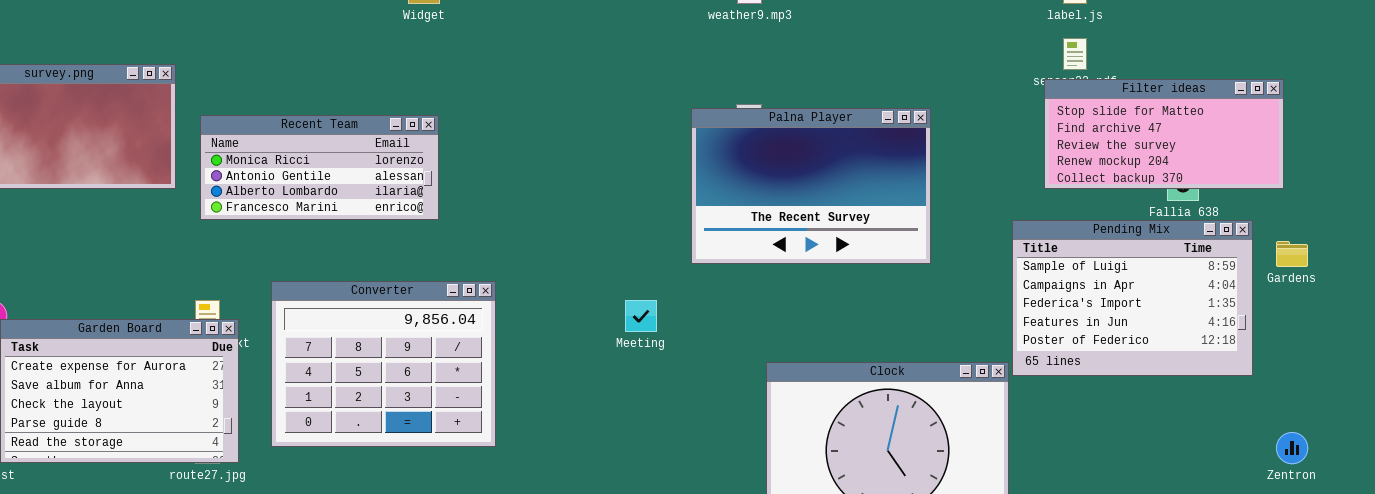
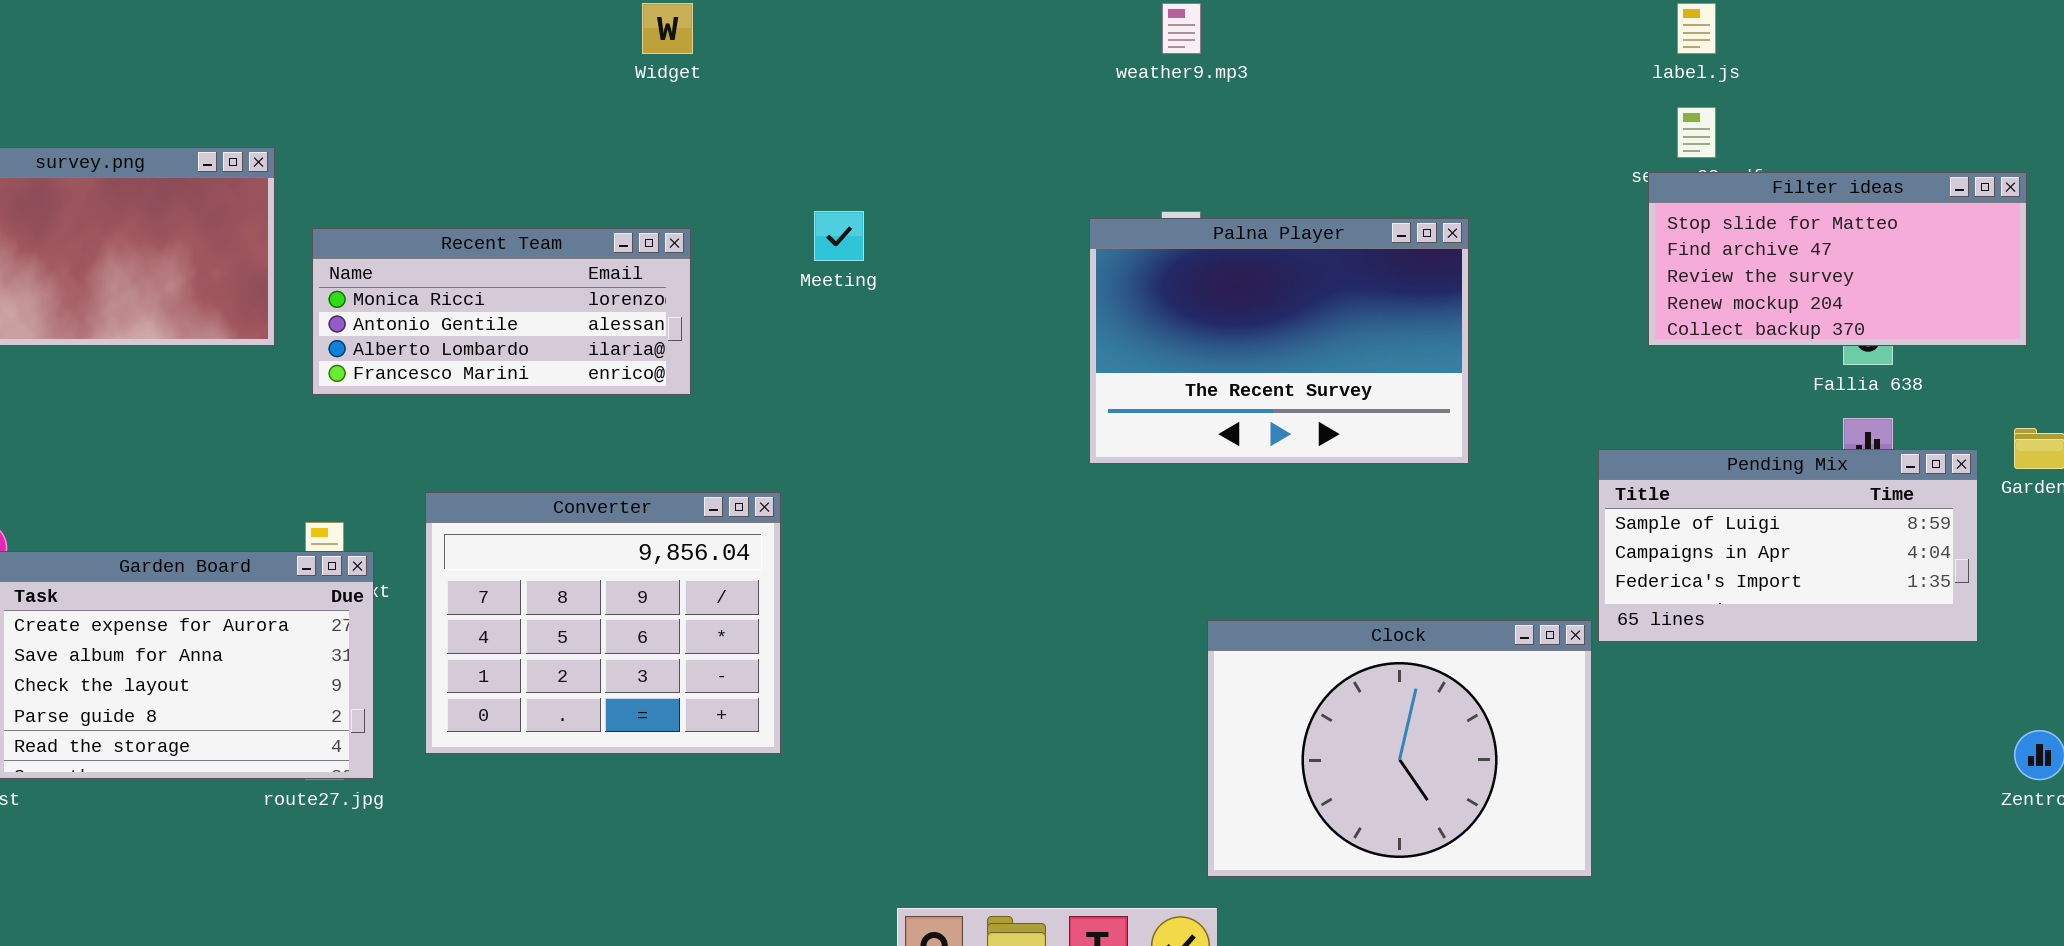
Pending Mix: [1012,220,1253,376] -> [1598,449,1978,642], resized
Meeting: [625,300,657,332] -> [814,211,864,261], moved

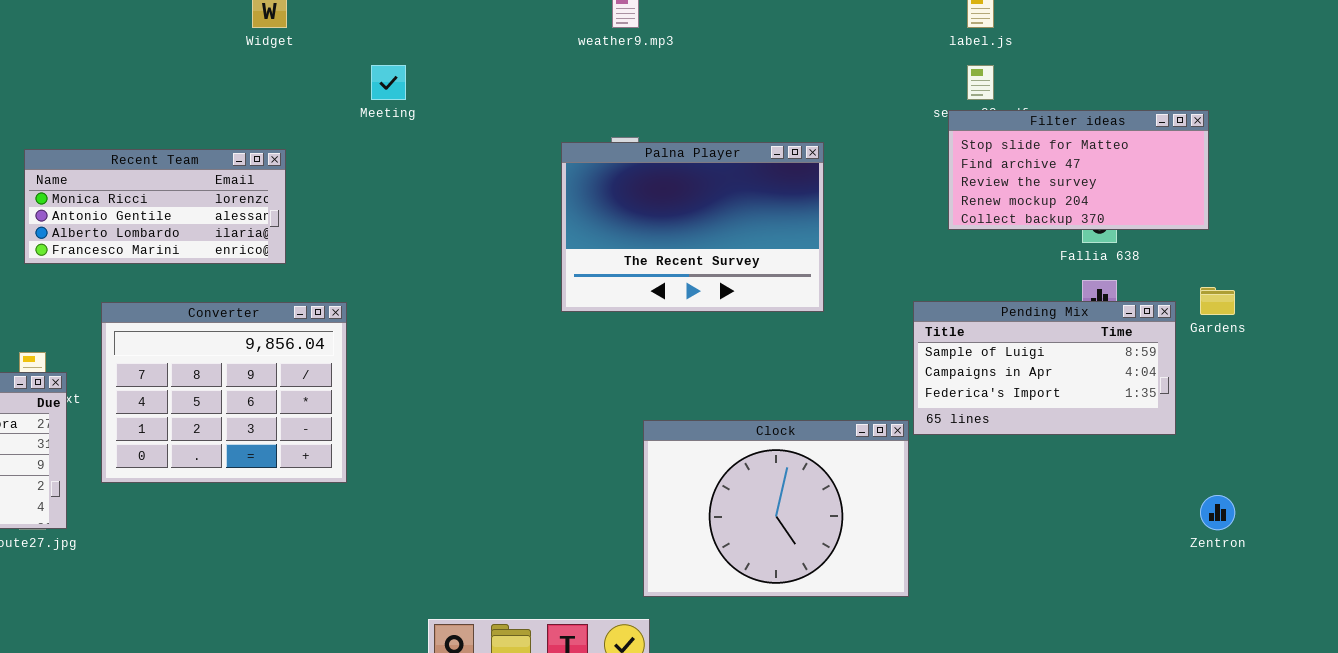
Meeting: [814,211,864,261] -> [371,65,406,100], moved
Converter: [425,492,781,754] -> [101,302,347,483], moved

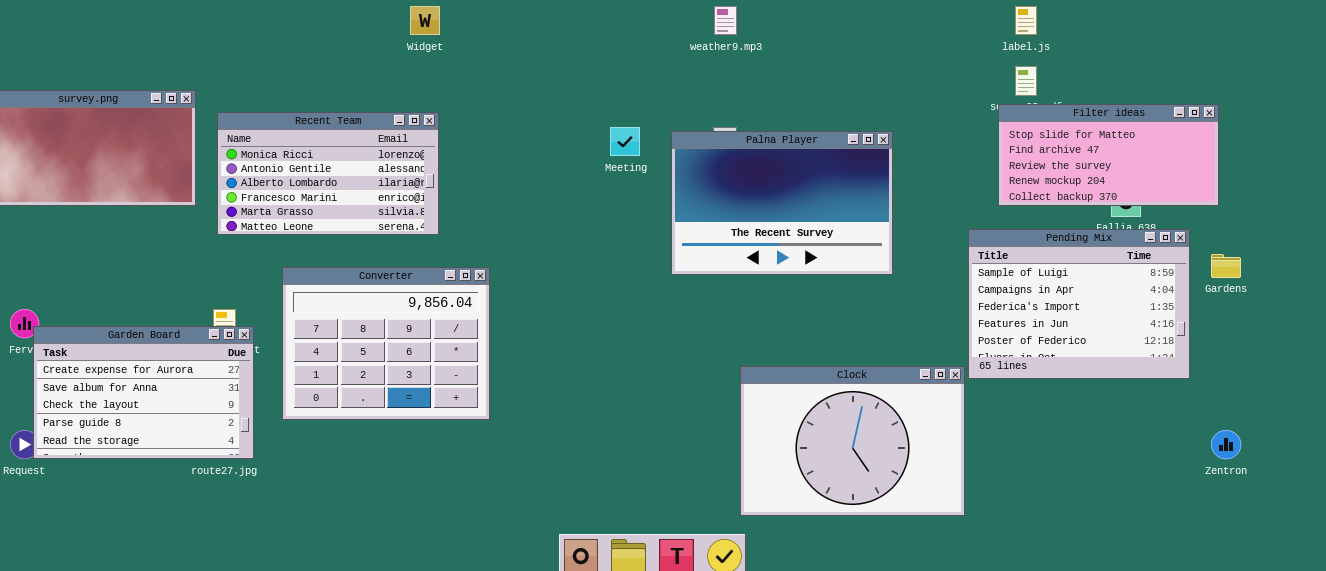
Meeting: [371,65,406,100] -> [610,127,640,156], moved
Recent Team: [24,149,286,264] -> [217,112,439,235], resized
Pending Mix: [913,301,1176,435] -> [968,229,1190,379], resized

